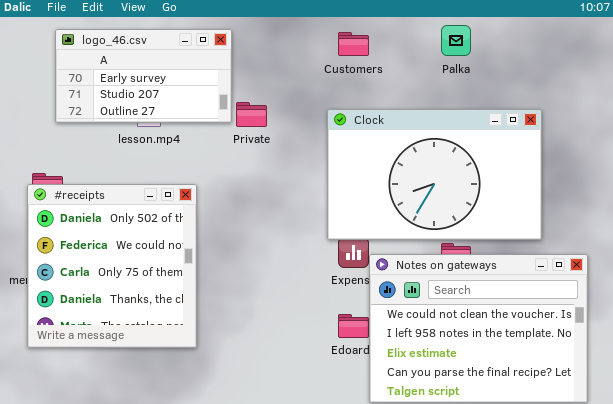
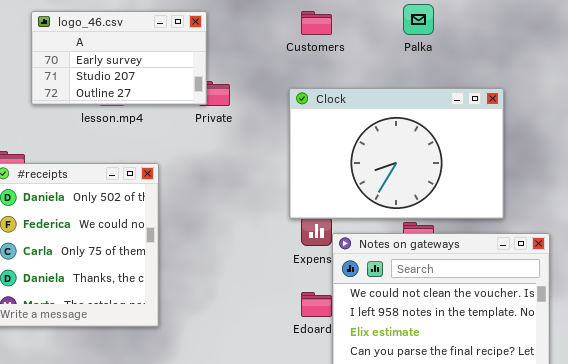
logo_46.csv: [55,29,232,123] -> [31,11,207,105], moved

